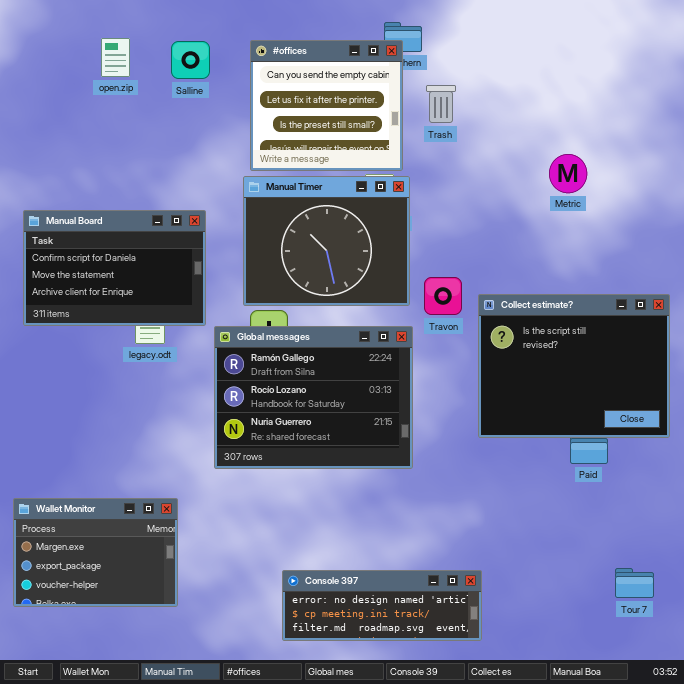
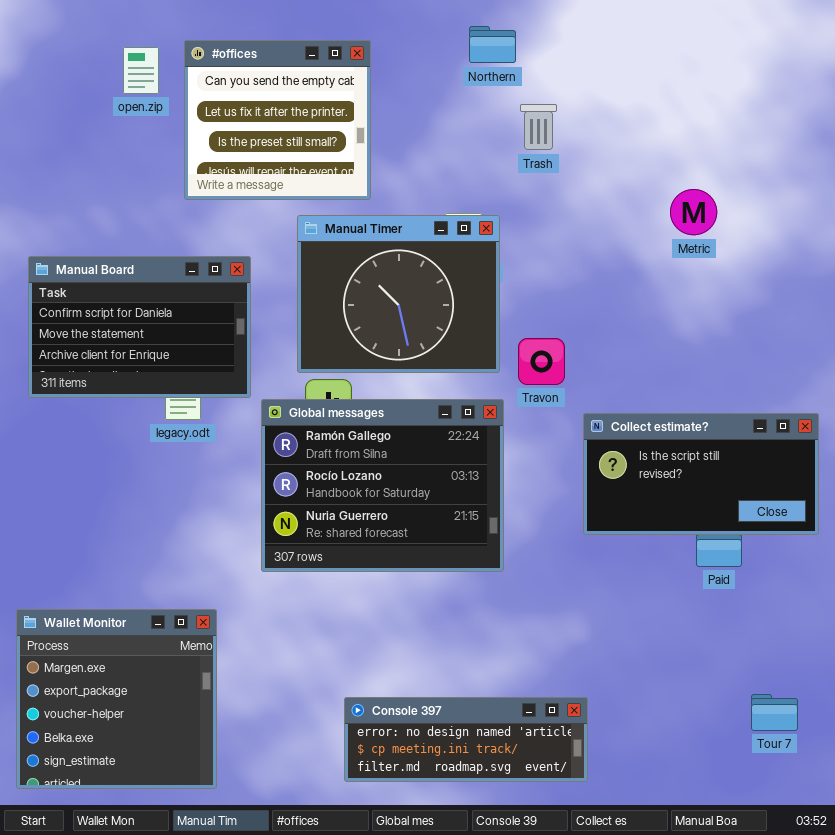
#offices: [250,40,403,171] -> [184,40,371,200], moved
Collect estimate?: [478,294,670,438] -> [583,413,819,535], resized
Wallet Monitor: [13,498,178,607] -> [16,609,217,789], resized

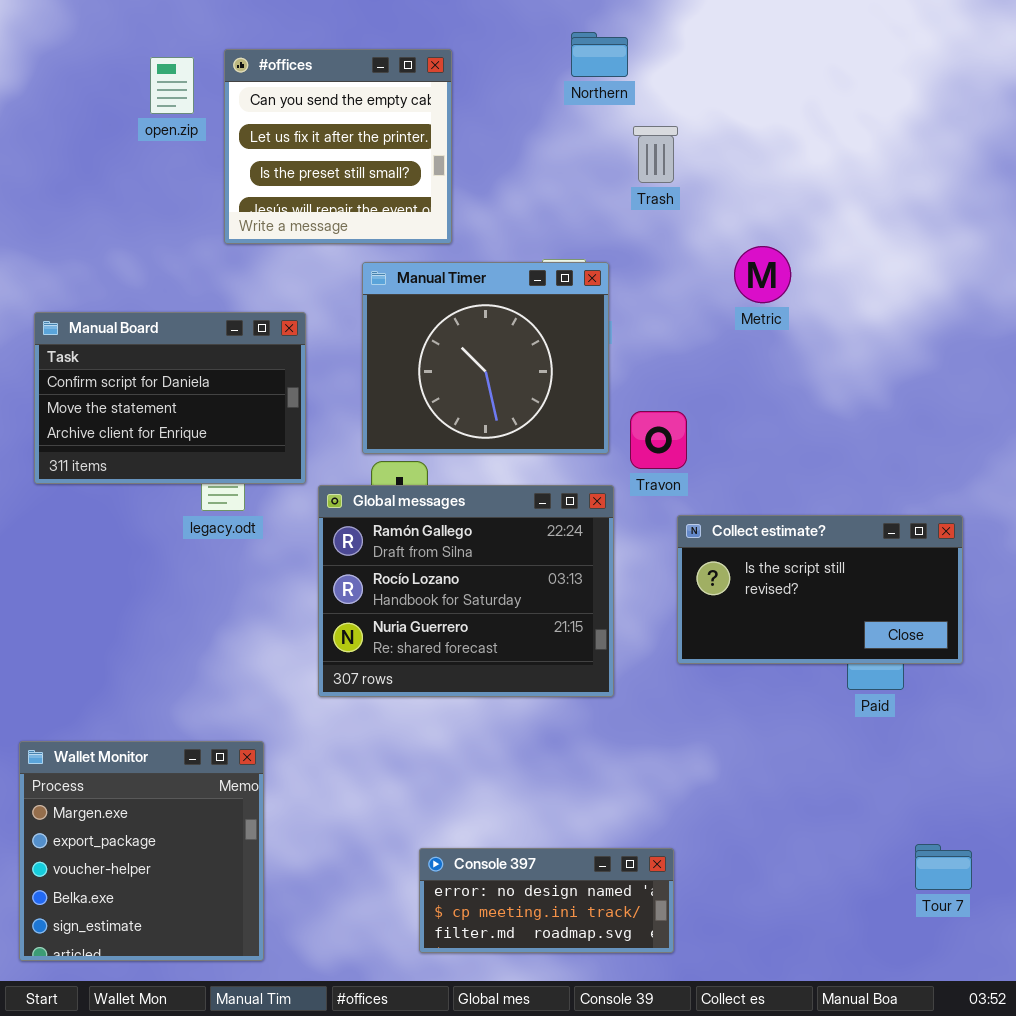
Metric: [670,189,717,235] -> [734,246,791,303], moved
Collect estimate?: [583,413,819,535] -> [677,515,963,664], moved
Console 397: [344,697,588,782] -> [419,848,674,953], resized

